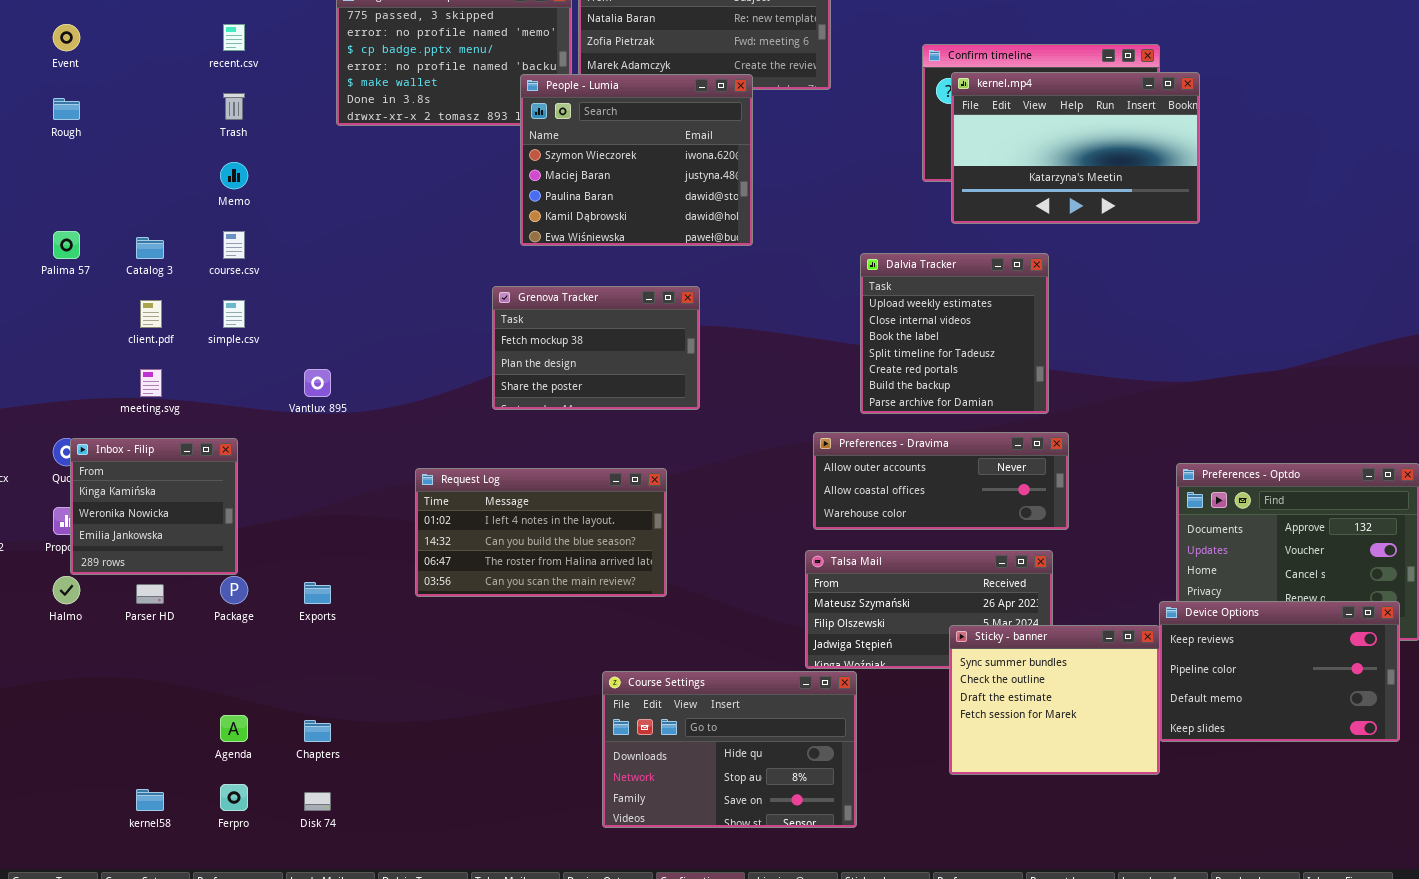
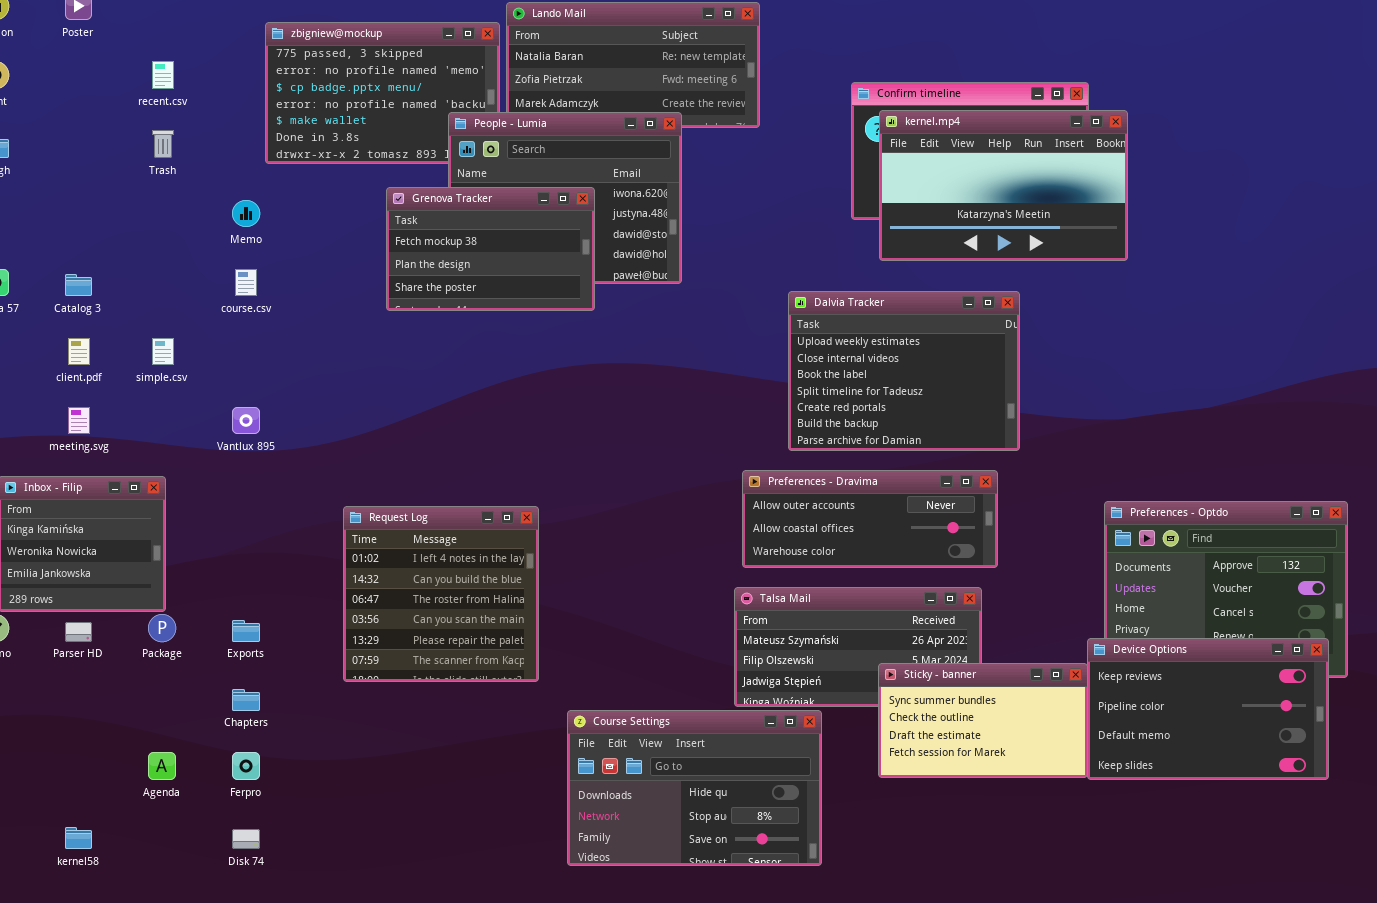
Memo: [220,162,248,189] -> [232,200,260,227], moved
course.csv: [223,231,245,259] -> [235,269,257,296], moved
Dalvia Tracker: [860,253,1049,414] -> [788,291,1020,451], resized
Grenova Tracker: [492,286,700,410] -> [386,187,595,311], moved
Request Log: [415,468,667,597] -> [343,506,539,682], resized
Sticky - banner: [949,625,1160,775] -> [878,663,1088,778], resized
Course Settings: [602,671,857,828] -> [567,710,822,866], moved
Chapters: [304,720,331,742] -> [232,689,260,711], moved
Ferpro: [220,784,248,811] -> [232,752,260,780], moved

